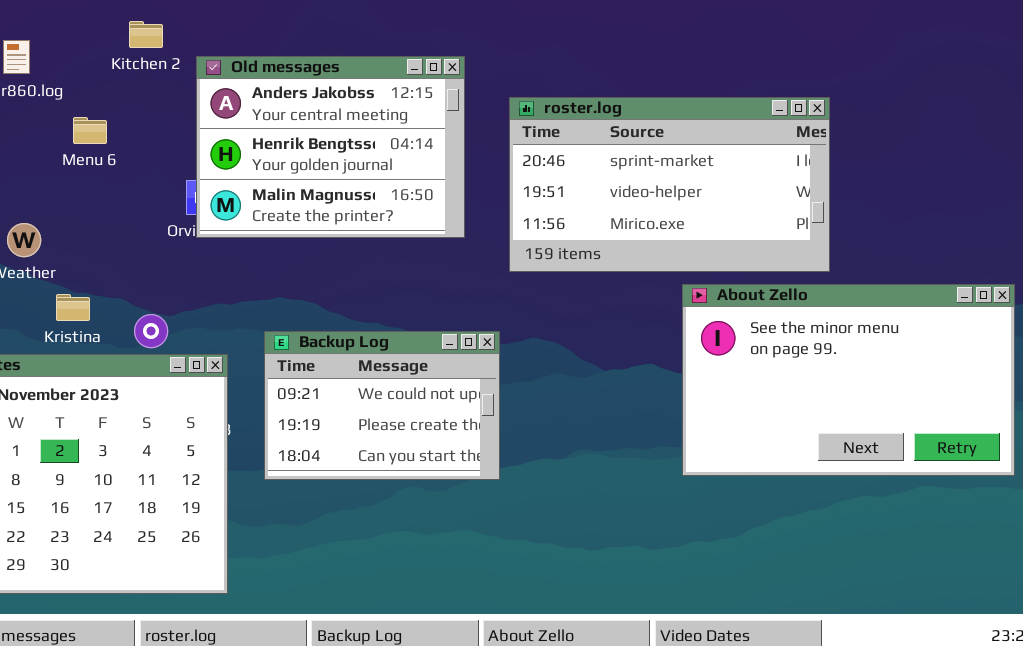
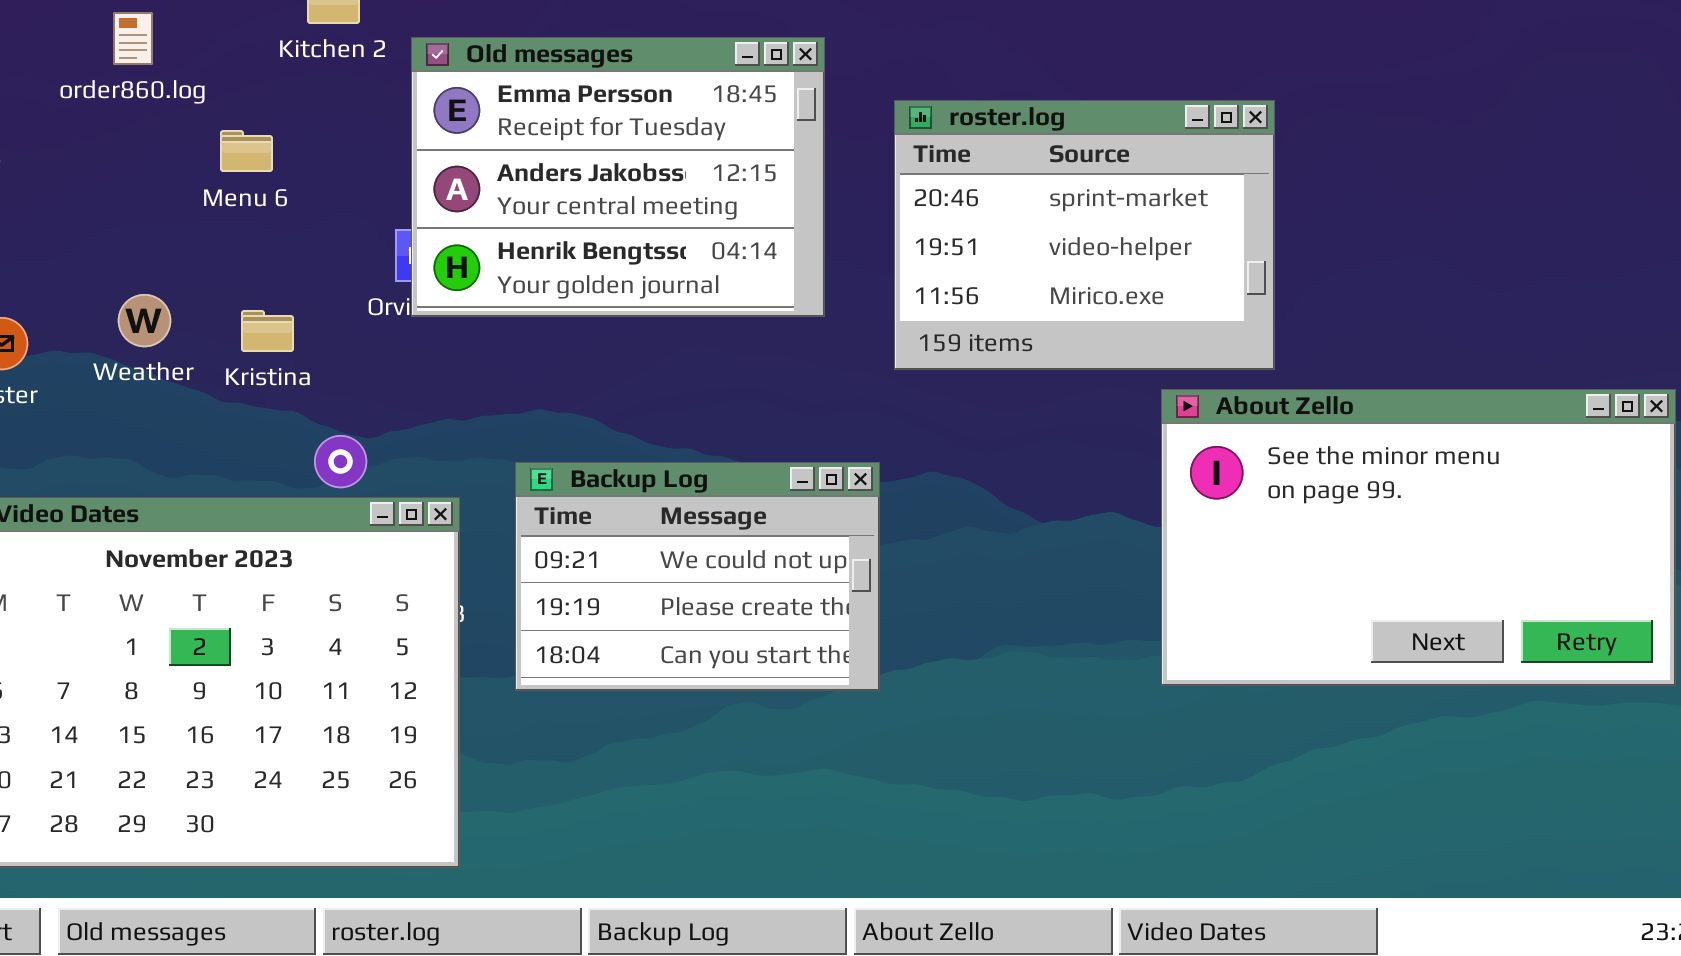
Old messages: [196,56,465,238] -> [411,37,825,317], scrolled up 1 row
roster.log: [509,97,830,272] -> [894,100,1275,370], resized
Kristina: [56,294,90,321] -> [241,310,294,352], moved

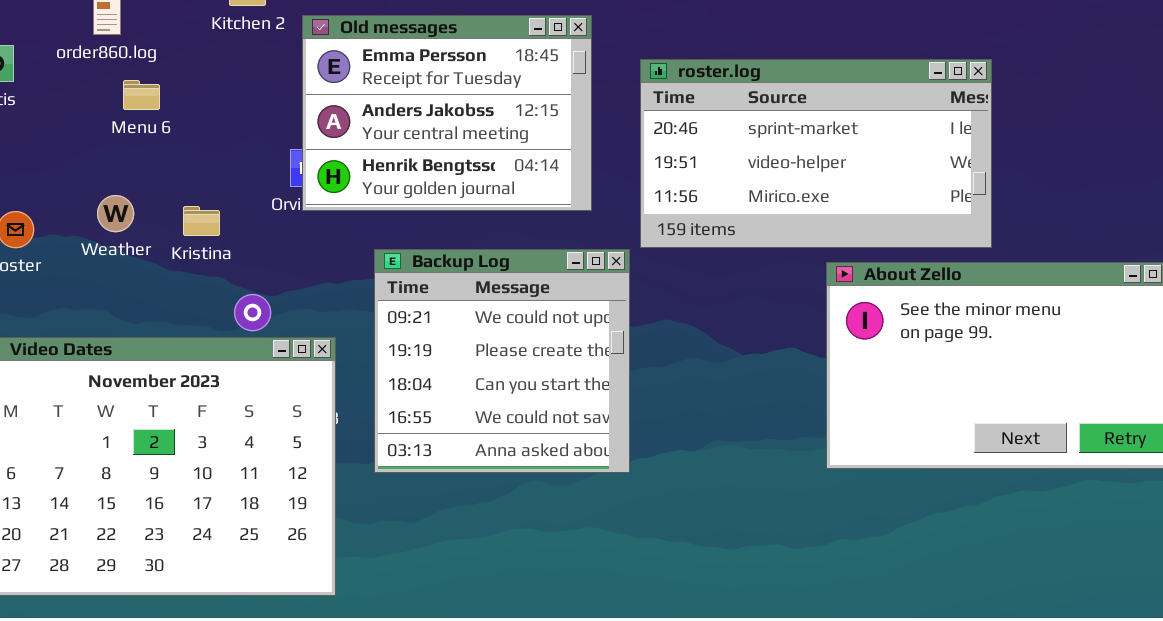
roster.log: [894,100,1275,370] -> [640,59,992,248], resized
Menu 6: [220,130,273,172] -> [123,80,160,110], moved
Backup Log: [515,462,880,691] -> [374,249,630,473], resized

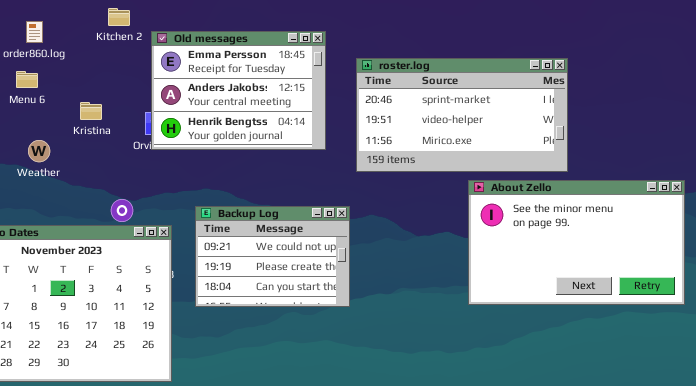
Menu 6: [123,80,160,110] -> [16,71,38,88], moved
Kristina: [183,206,220,236] -> [80,102,102,120], moved
Backup Log: [374,249,630,473] -> [195,206,350,307], resized

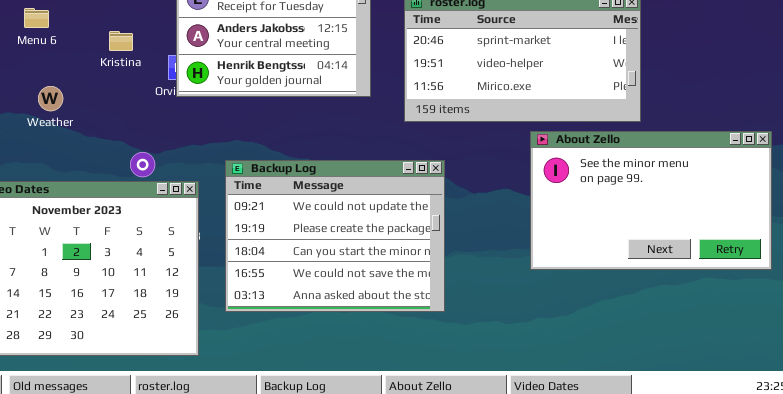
Kristina: [80,102,102,120] -> [109,31,133,51], moved
Backup Log: [195,206,350,307] -> [225,160,445,312], resized

